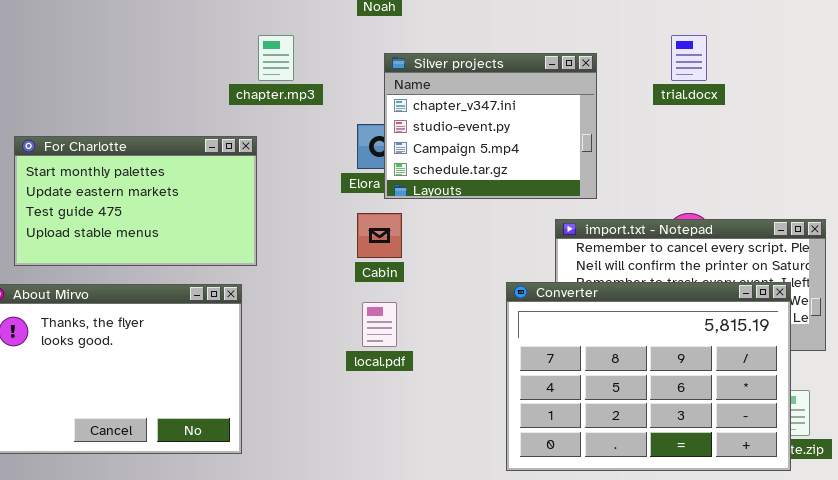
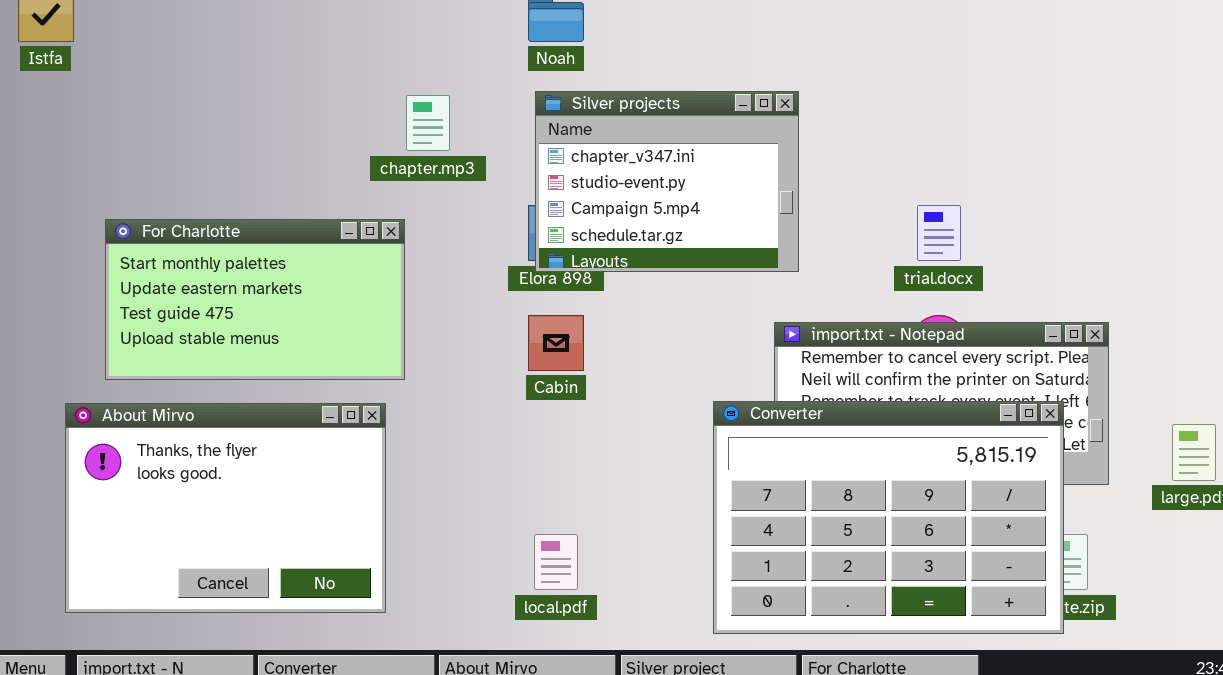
trial.docx: [671,35,707,81] -> [917,205,961,261], moved
Silver projects: [384,53,597,199] -> [535,91,799,272], moved
local.pdf: [362,302,397,347] -> [534,534,578,590], moved

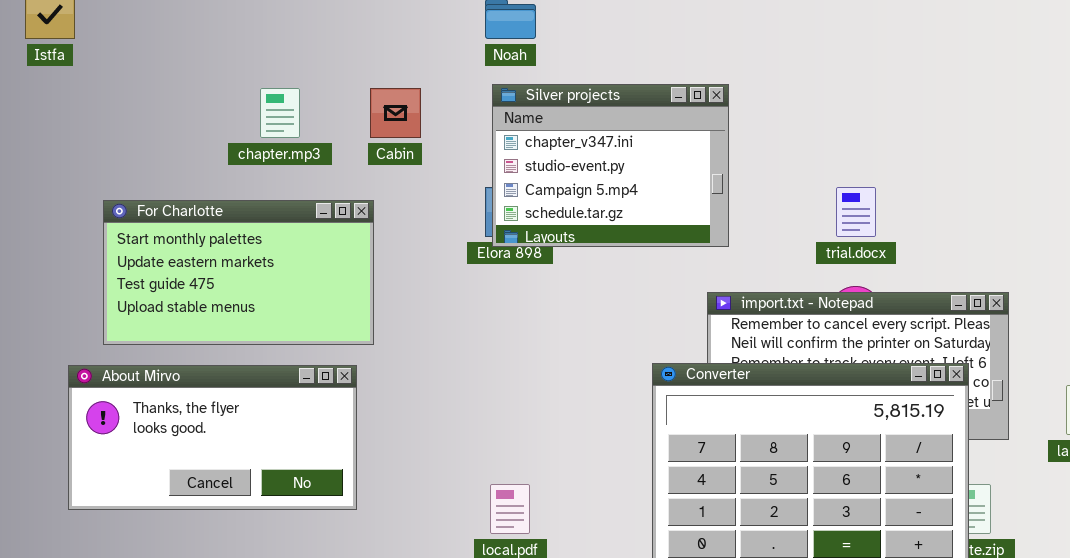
chapter.mp3: [406,95,450,151] -> [260,88,300,138], moved
Cabin: [528,315,584,371] -> [370,88,421,138], moved
About Mirvo: [65,403,386,613] -> [68,365,357,510], resized

